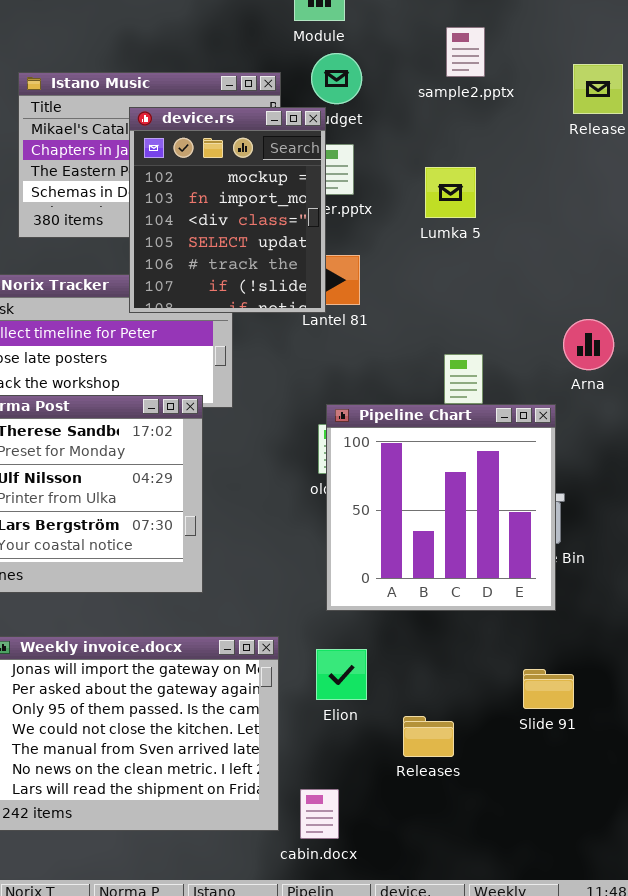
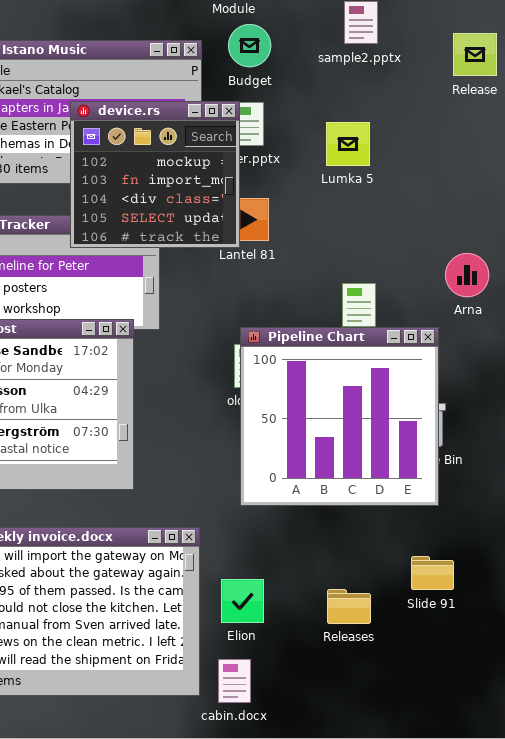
device.rs: [129,107,326,313] -> [70,101,240,248], resized
Elion: [316,649,367,700] -> [221,579,264,623], moved
Releases: [403,716,454,757] -> [327,589,371,624], moved

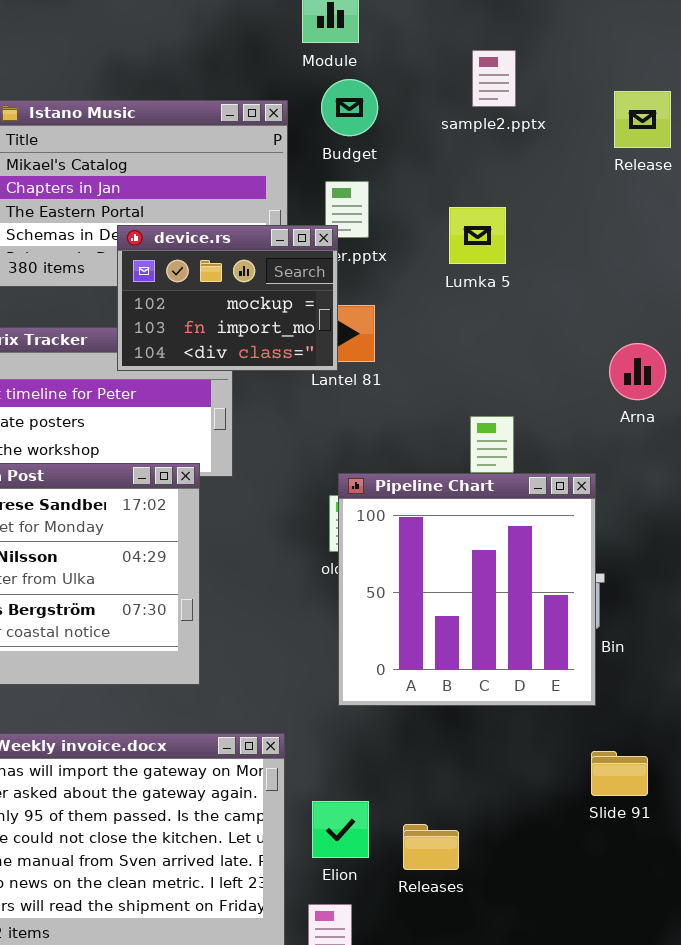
device.rs: [70,101,240,248] -> [117,225,338,371], resized
Arna: [445,253,489,297] -> [609,343,666,400], moved
Slide 91: [411,556,454,590] -> [591,751,648,796], moved
Releases: [327,589,371,624] -> [403,824,459,870], moved

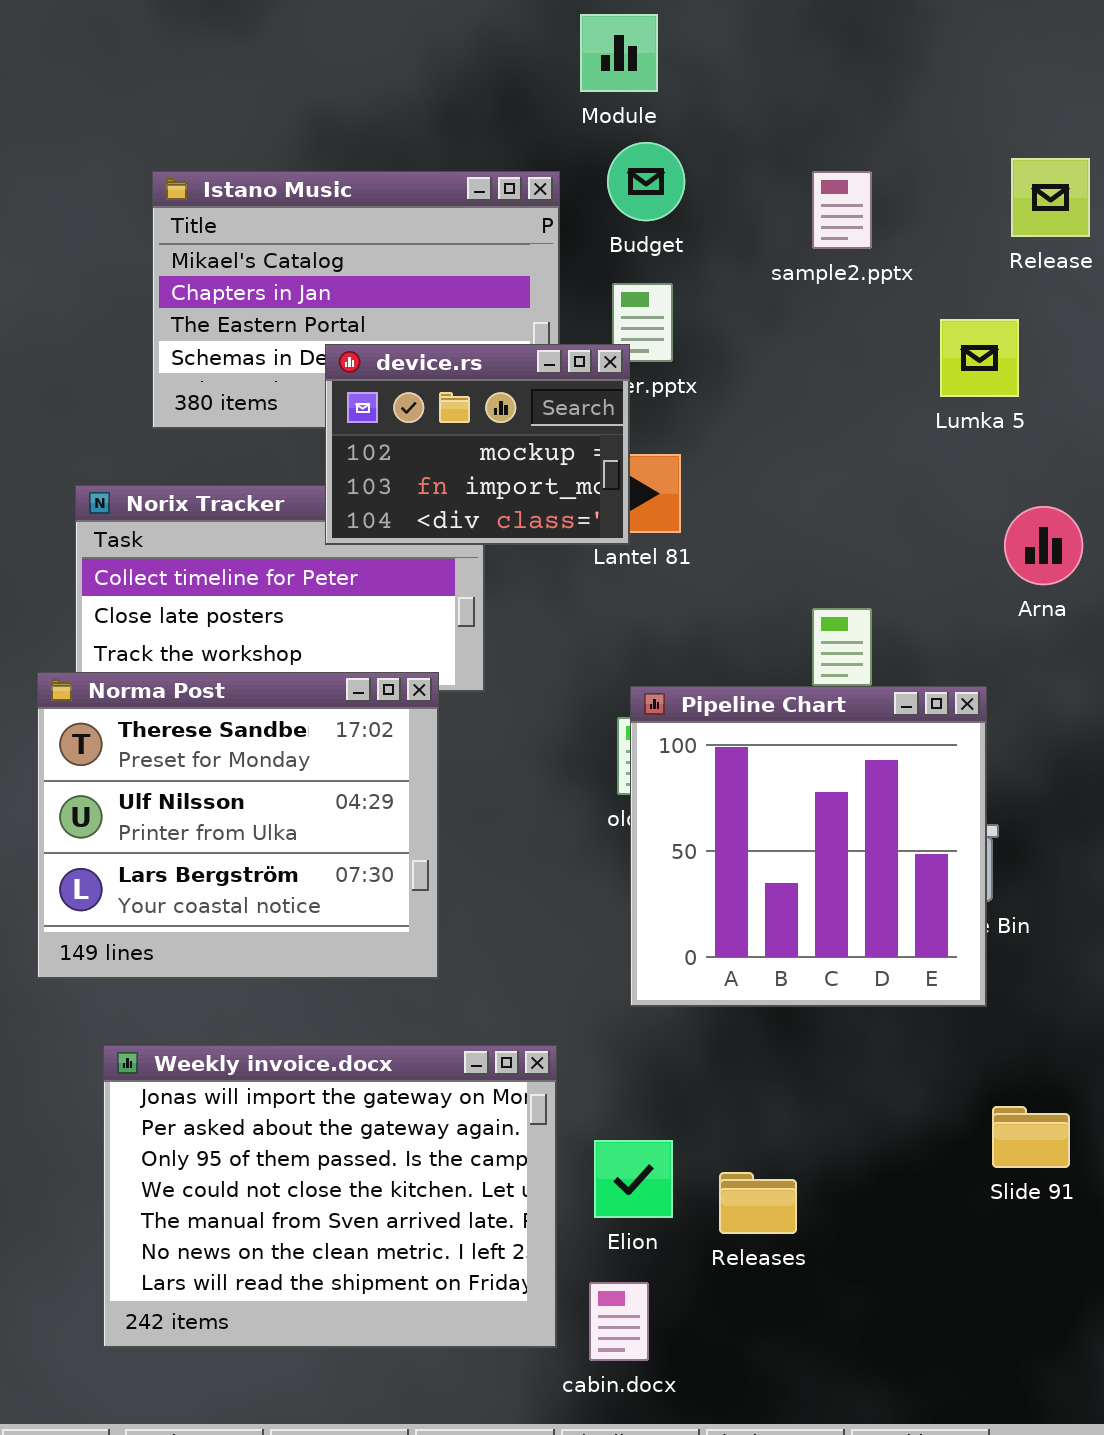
sample2.pptx: [472,50,516,107] -> [812,171,872,249], moved
Lumka 5: [449,207,506,264] -> [940,319,1019,397], moved
Slide 91: [591,751,648,796] -> [992,1106,1070,1168], moved

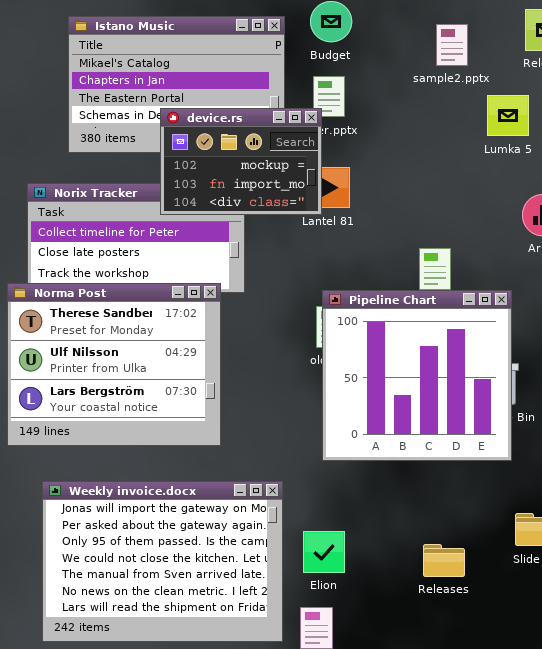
sample2.pptx: [812,171,872,249] -> [436,24,468,66], moved
Releases: [719,1172,797,1234] -> [423,544,465,577], moved

